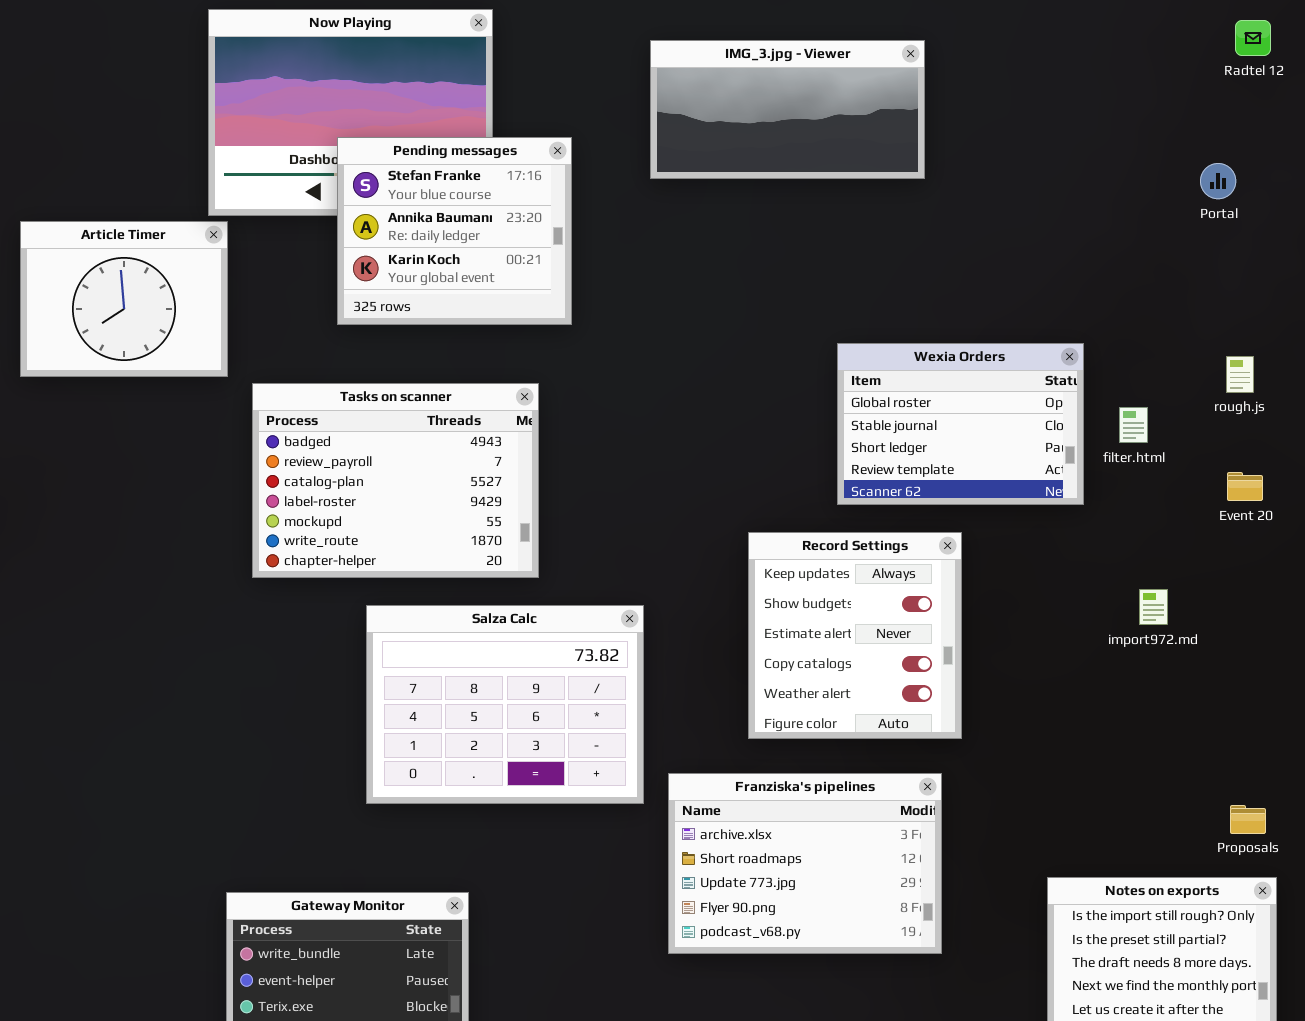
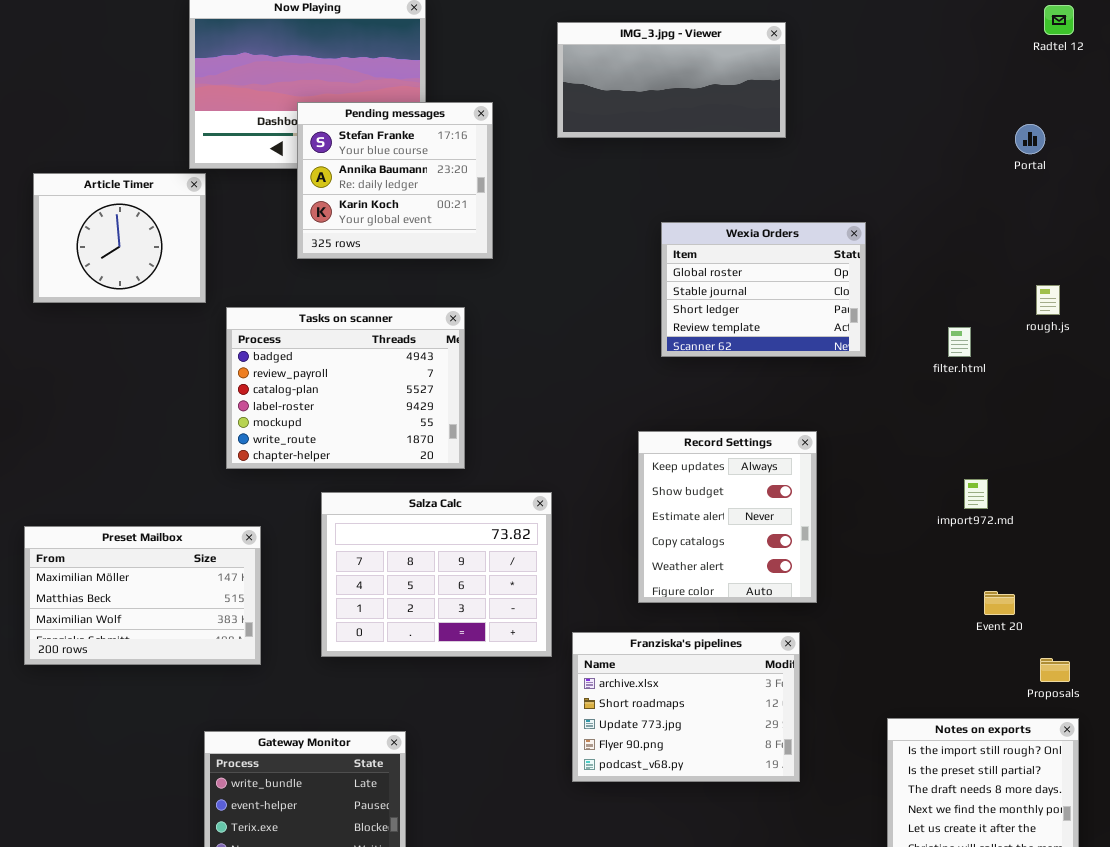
Wexia Orders: [837,343,1084,505] -> [661,222,866,357], moved
Event 20: [1227,472,1263,501] -> [984,591,1015,615], moved
Preset Mailbox: none -> [24,526,261,665], opened

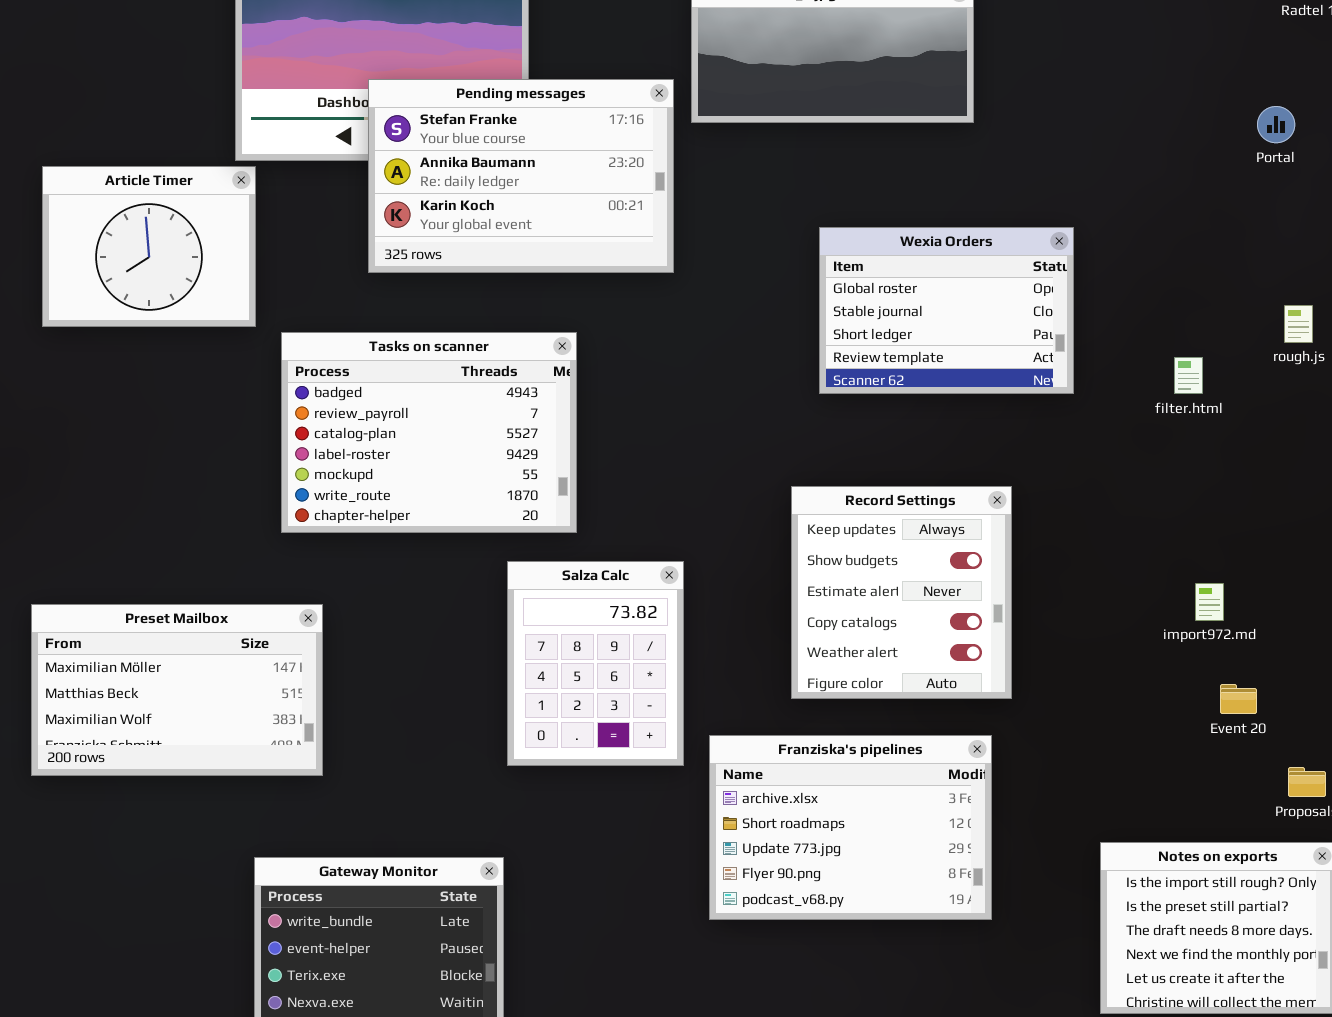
Pending messages: [297,102,493,259] -> [368,79,674,273], resized
import972.md: [964,479,988,509] -> [1195,583,1224,621], moved
Salza Calc: [321,492,552,657] -> [507,561,684,766], resized

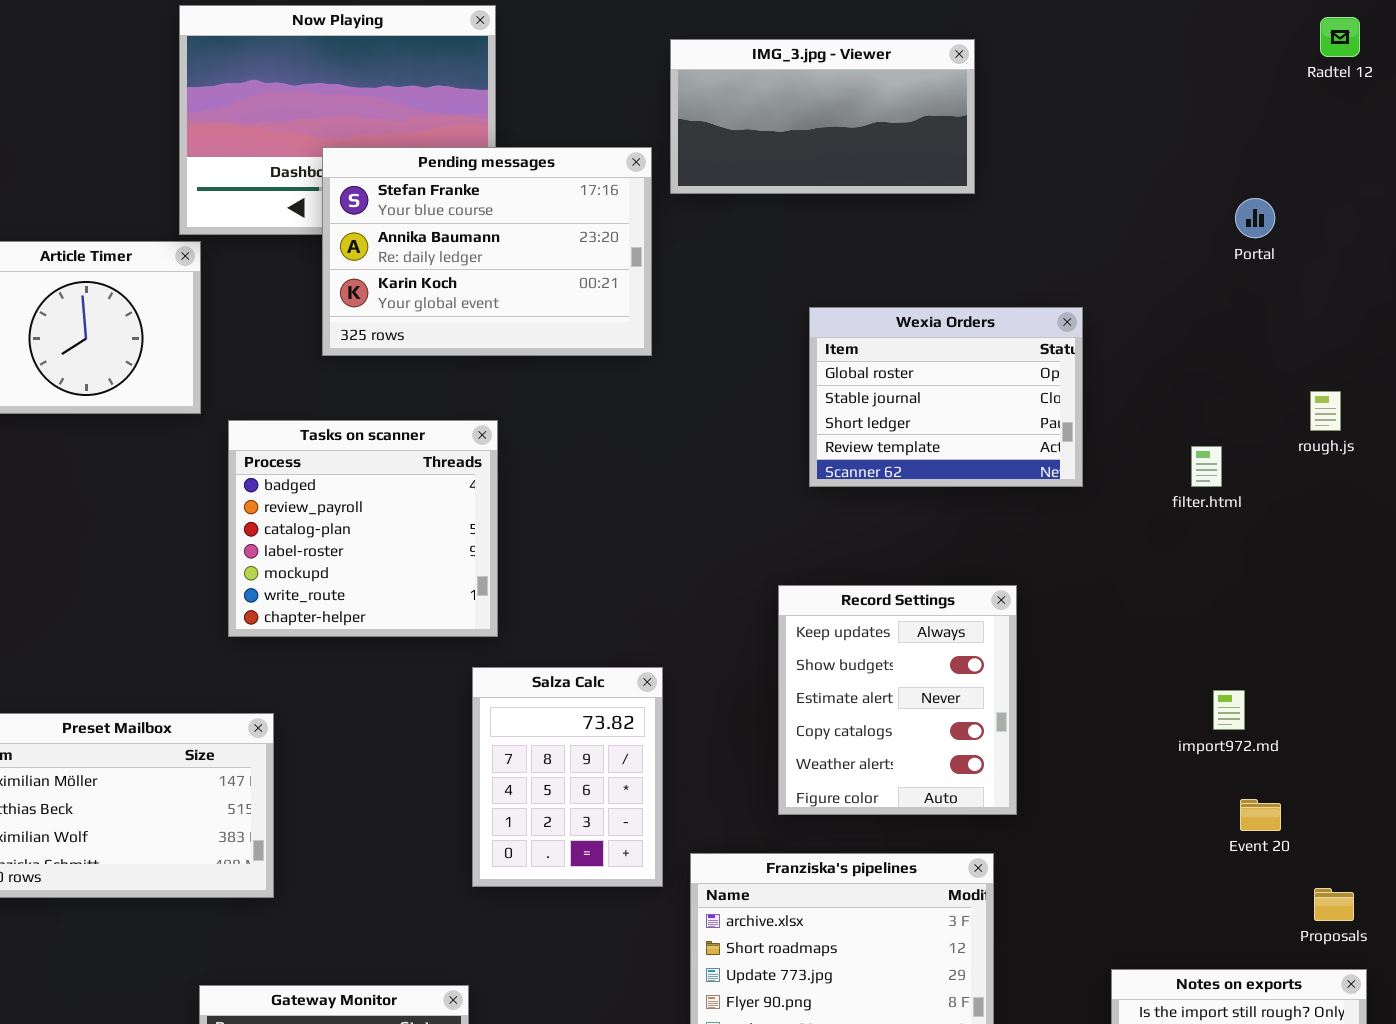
Portal: [1257,106,1295,143] -> [1235,198,1275,238], moved
Tasks on scanner: [281,332,577,533] -> [228,420,498,637], resized

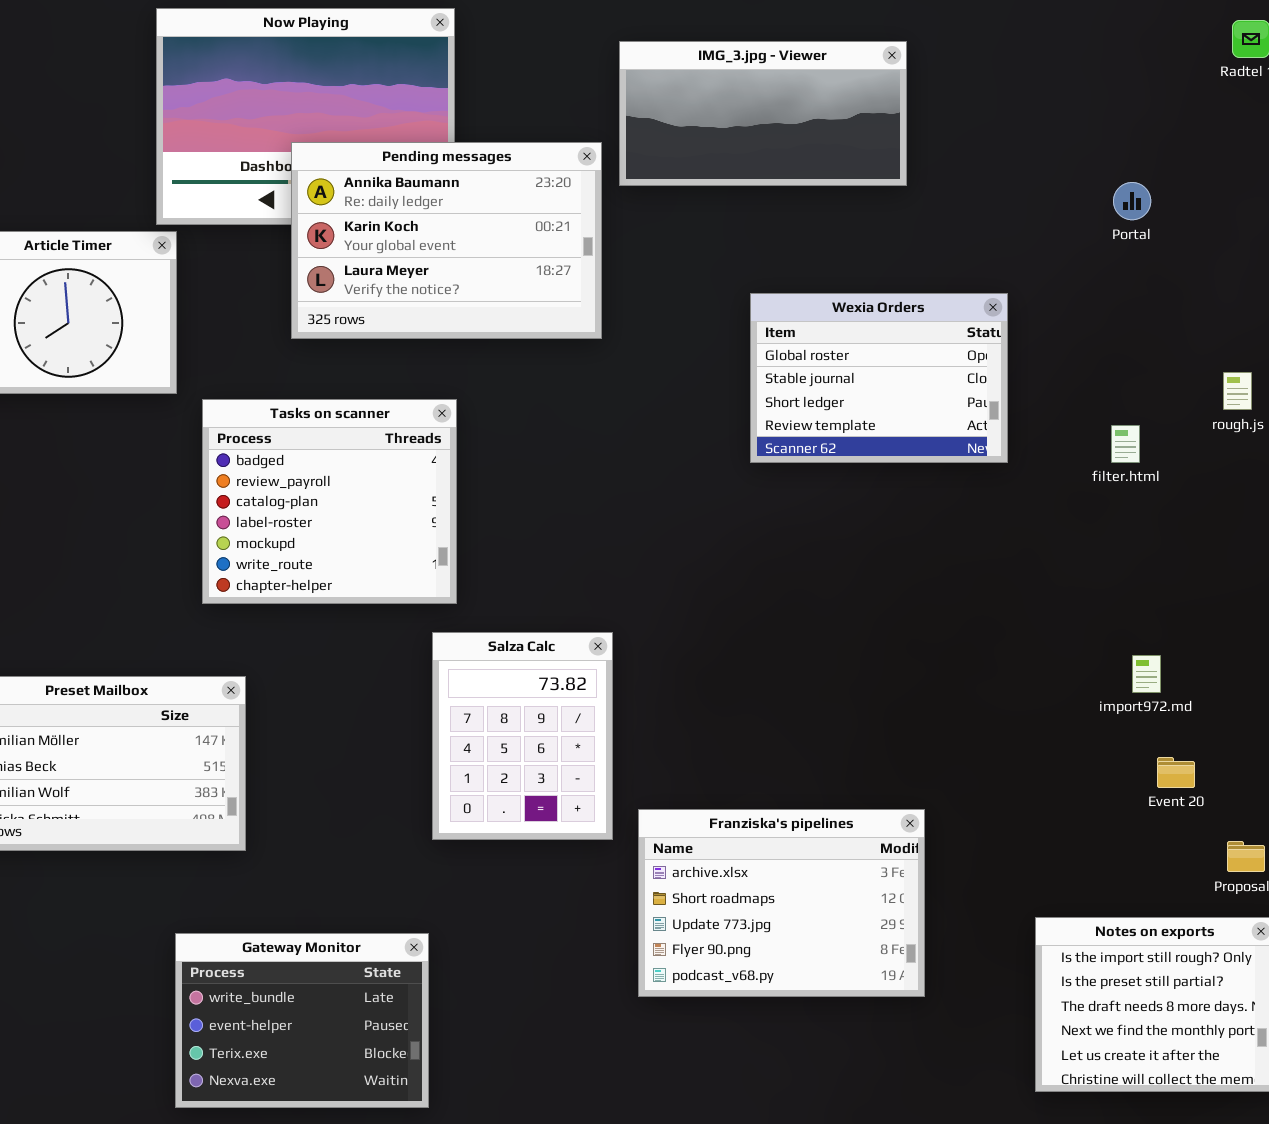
Pending messages: [322,147,652,356] -> [291,142,602,339], scrolled down 1 row
Portal: [1235,198,1275,238] -> [1113,182,1151,220], moved
Record Settings: [778,585,1017,815] -> none, closed

